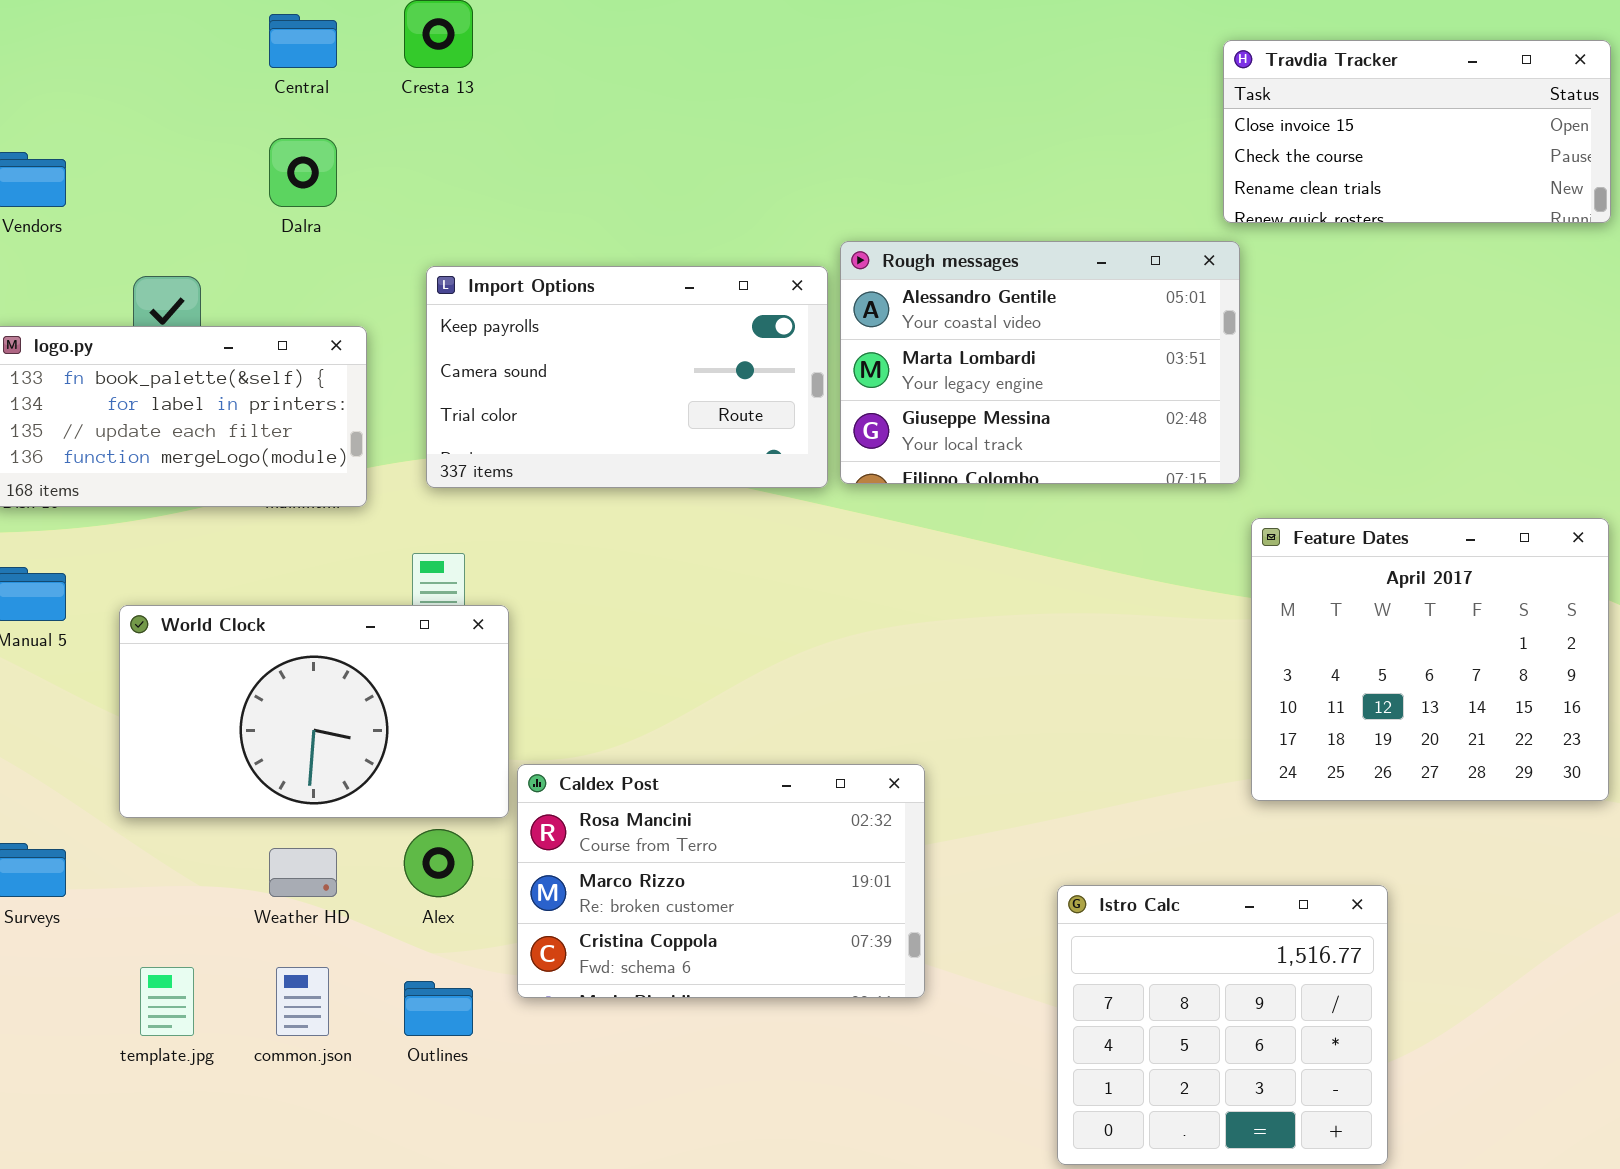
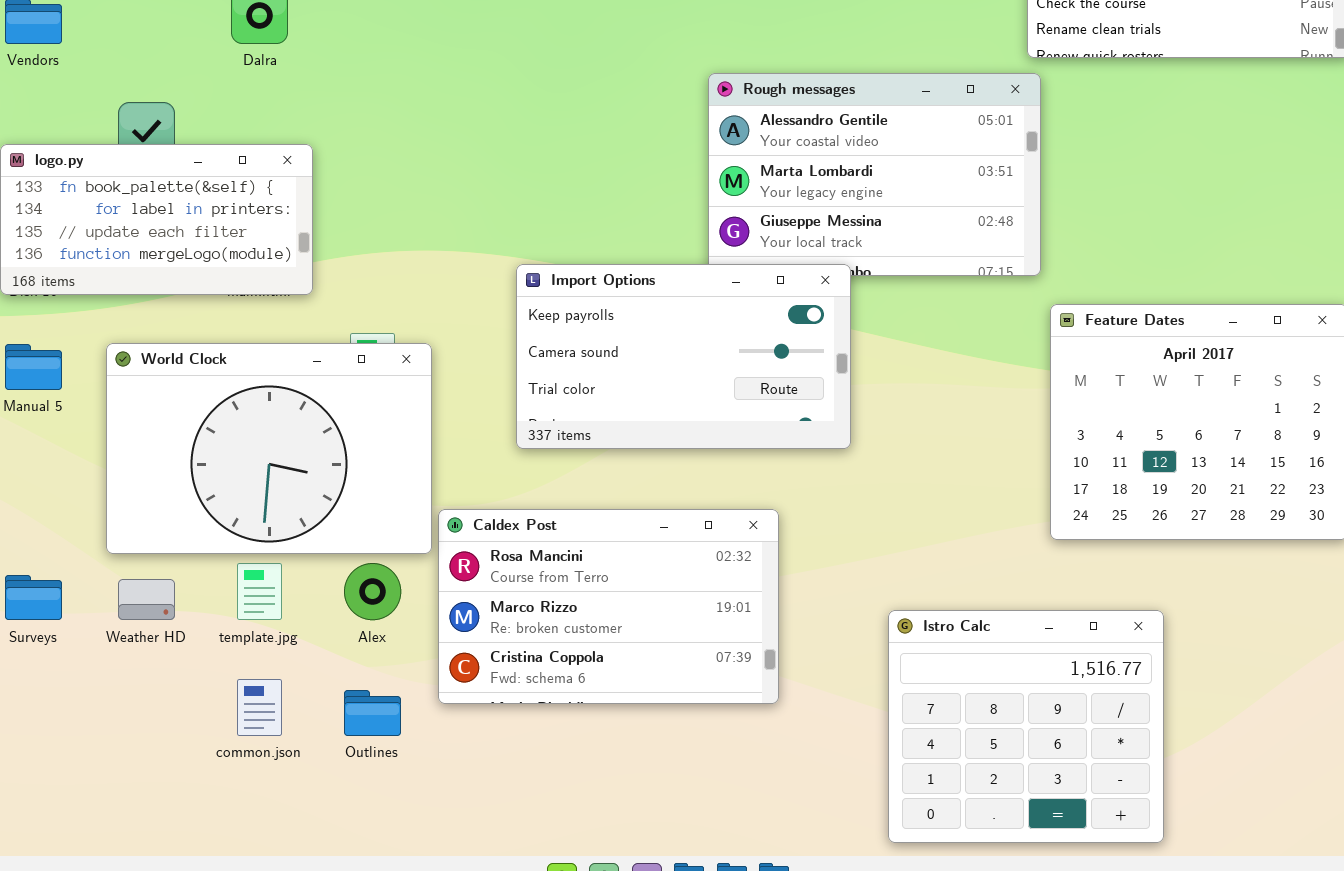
Import Options: [426,266,828,488] -> [516,264,851,449], moved
World Clock: [119,605,509,818] -> [106,343,432,554], resized
Weather HD: [269,848,337,897] -> [118,579,175,620], moved
template.jpg: [140,967,194,1036] -> [237,563,282,620], moved

